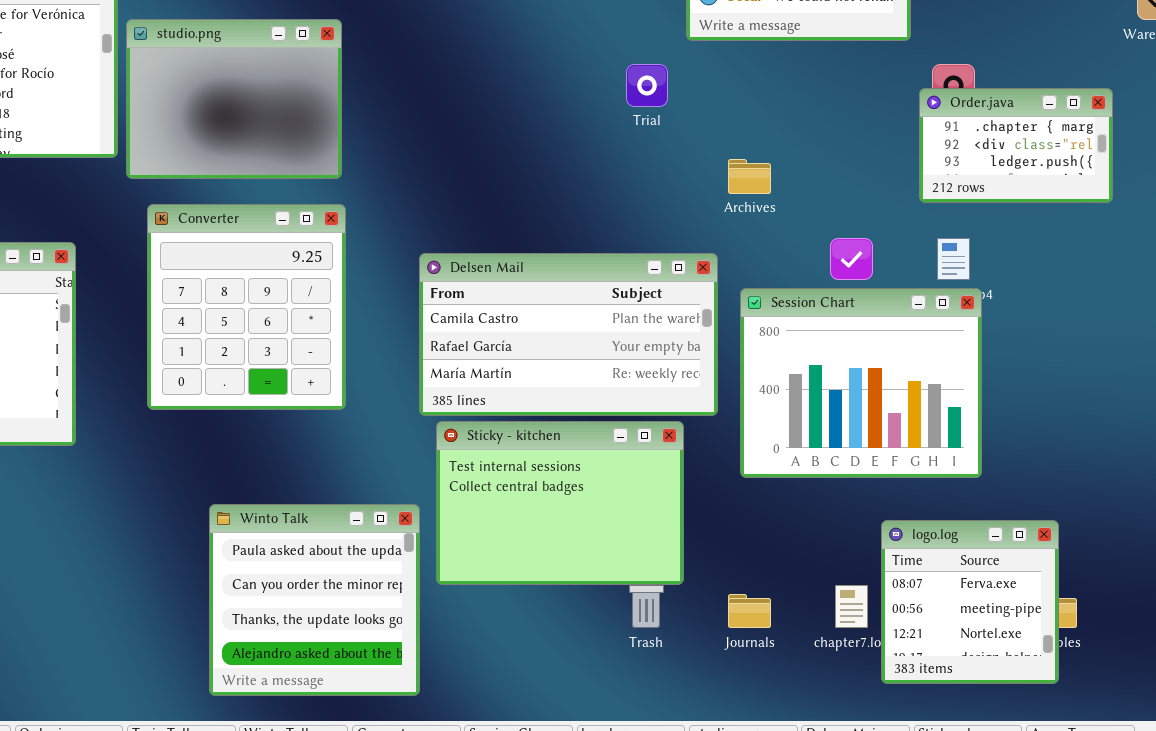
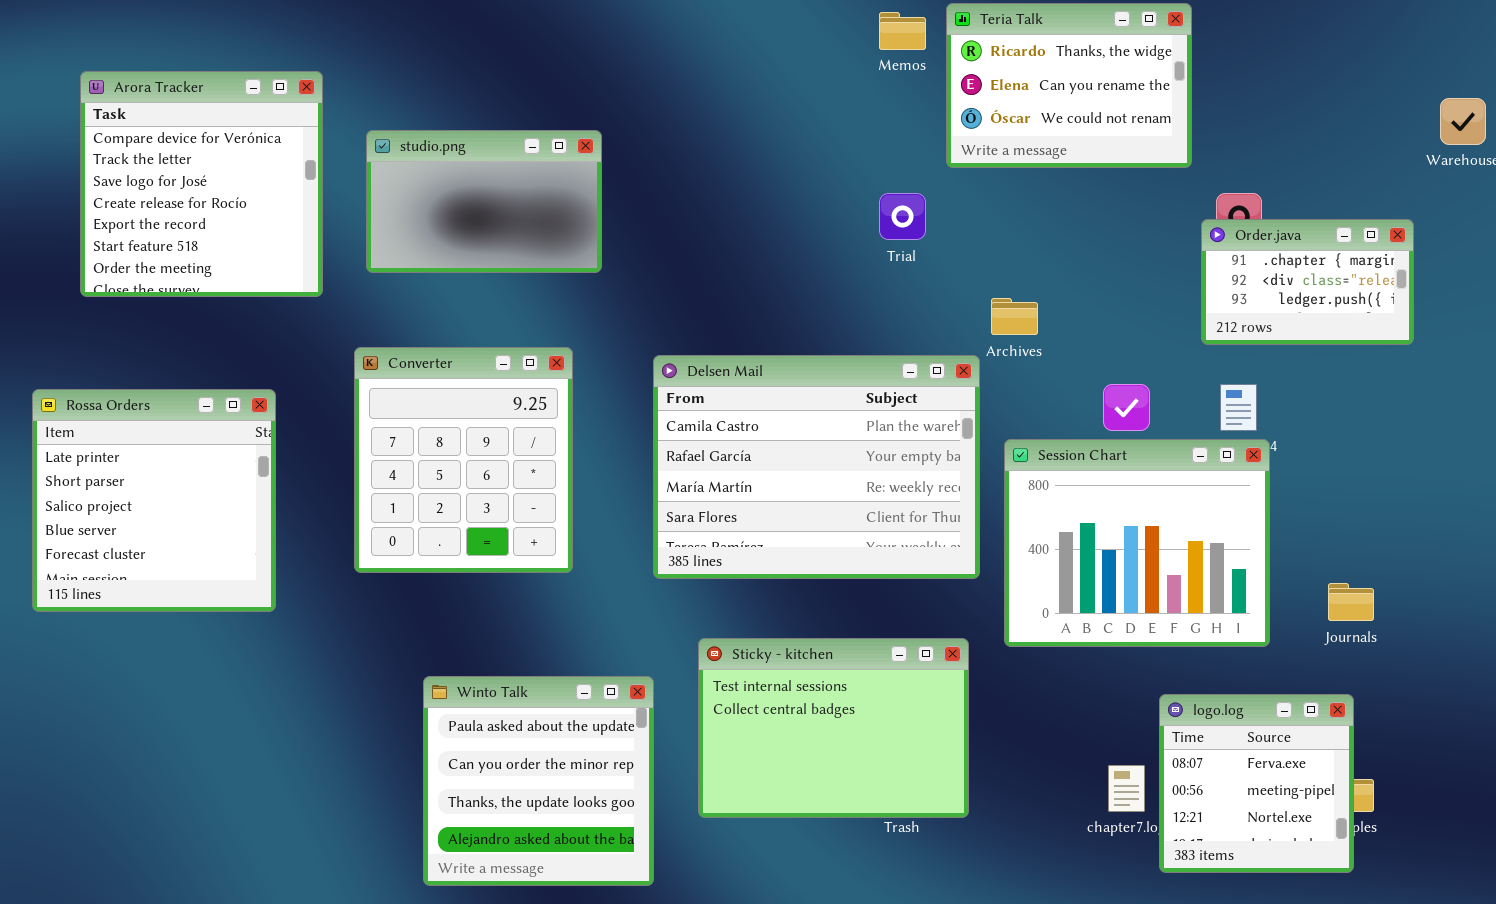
studio.png: [126,19,342,179] -> [366,130,602,273], moved, resized
Delsen Mail: [419,253,718,416] -> [653,355,980,579], resized
Sticky - kitchen: [436,421,684,585] -> [698,638,969,818], moved
Journals: [728,594,771,628] -> [1328,583,1374,621], moved

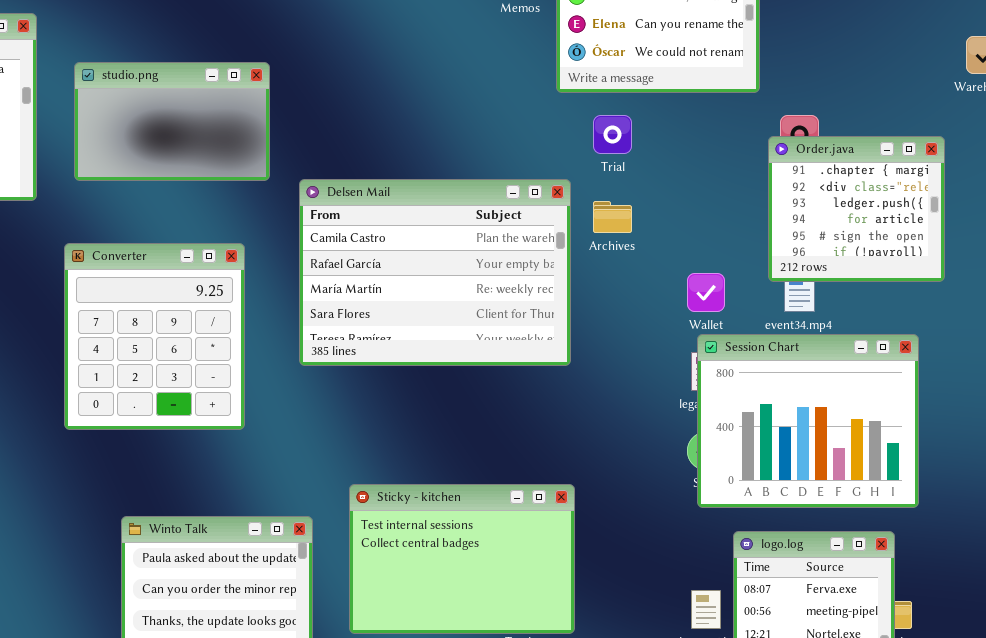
Trial: [879,193,926,240] -> [593,115,632,154], moved
Order.java: [1201,219,1414,345] -> [768,136,945,282], resized
Delsen Mail: [653,355,980,579] -> [299,179,571,366], moved
Session Chart: [1004,439,1270,647] -> [697,334,919,508], moved

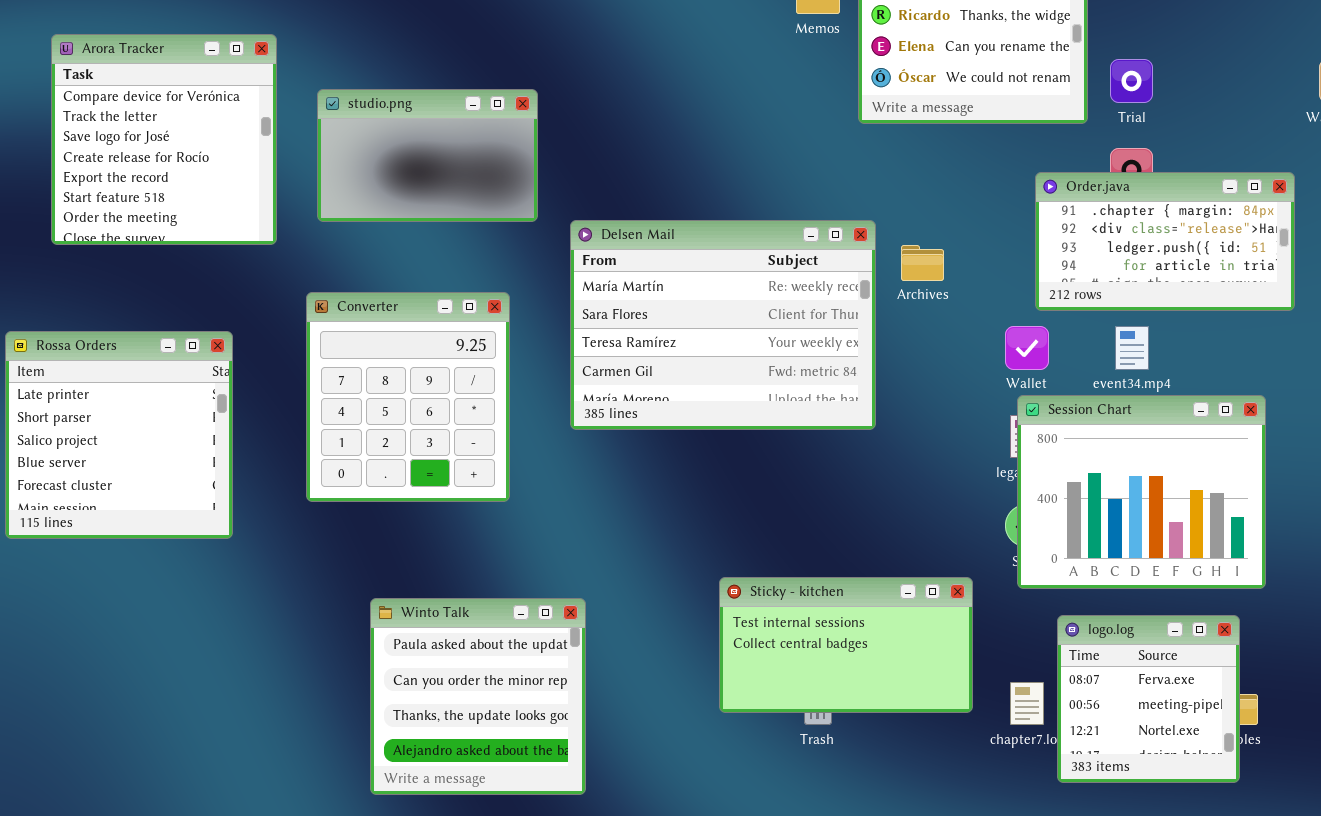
Trial: [593,115,632,154] -> [1110,59,1153,103], moved
Order.java: [768,136,945,282] -> [1035,172,1295,311], resized
Delsen Mail: [299,179,571,366] -> [570,220,876,430], scrolled down 2 rows
Sticky - kitchen: [349,484,575,634] -> [719,577,973,713], moved, resized

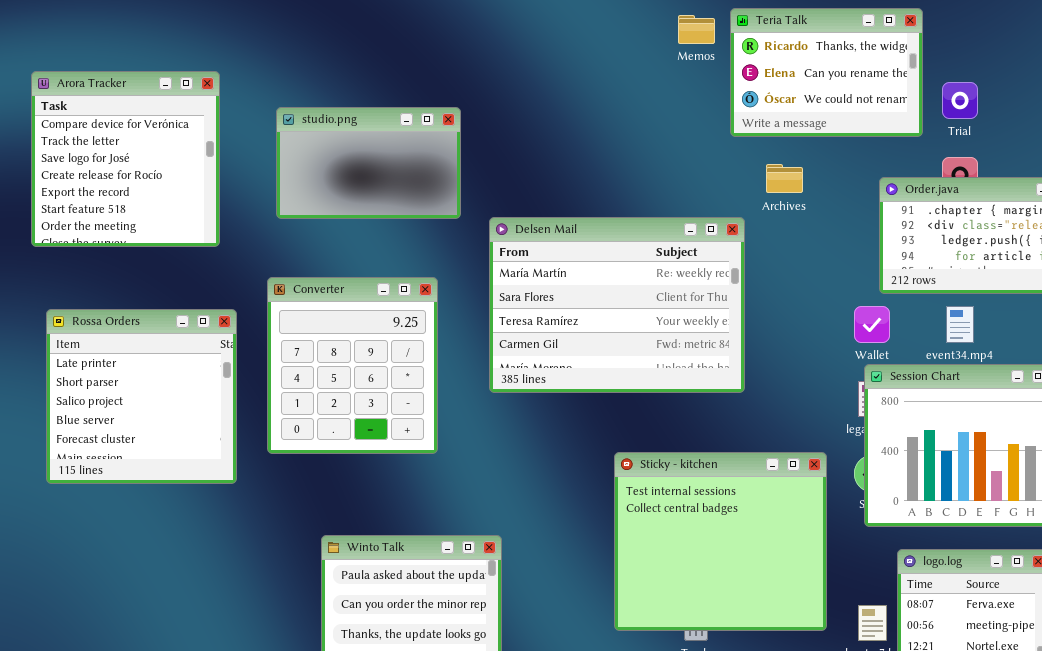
Arora Tracker: [51,34,277,245] -> [31,71,220,247], moved
Archives: [901,245,944,281] -> [766,164,803,193], moved
Rossa Orders: [5,331,233,539] -> [46,309,237,484], moved
Sticky - kitchen: [719,577,973,713] -> [614,452,827,631], resized

